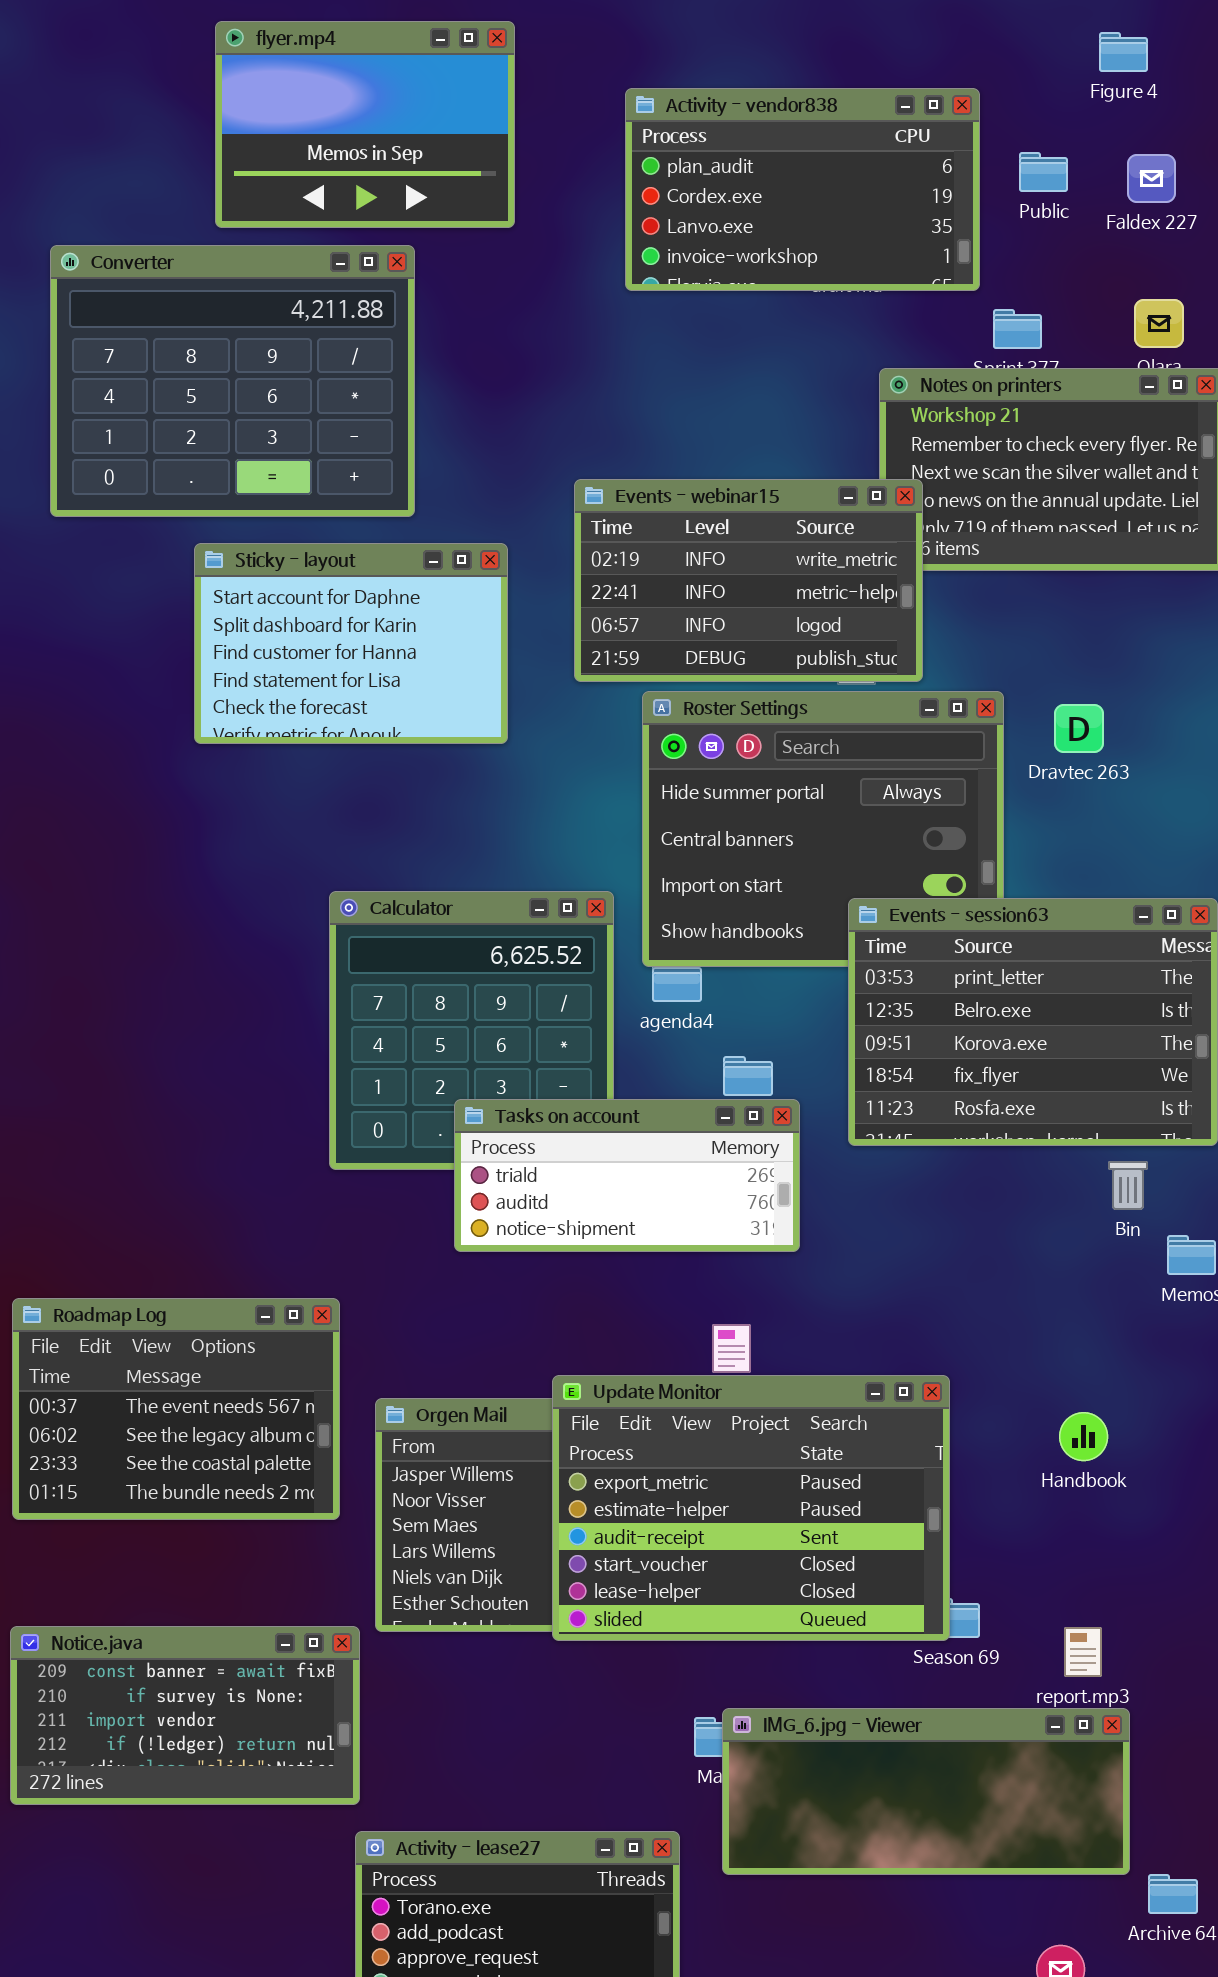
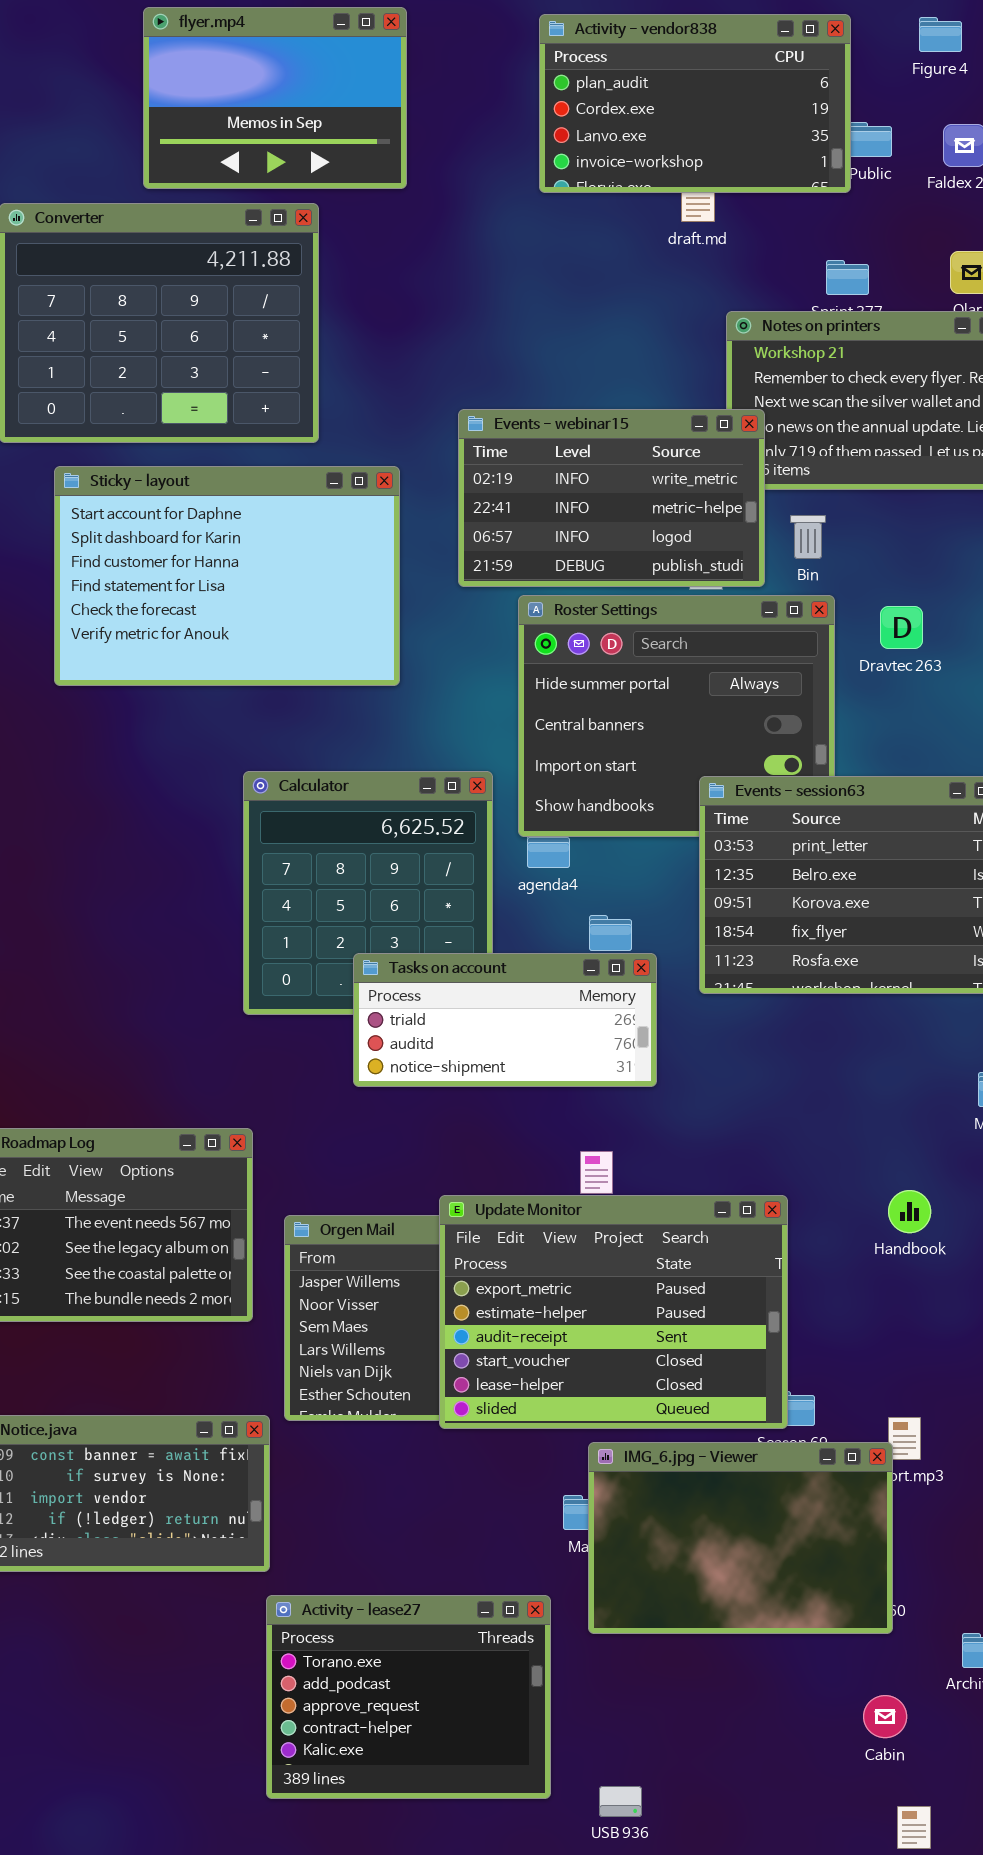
Activity - vendor838: [625,88,980,291] -> [539,14,851,193], moved
Sticky - layout: [194,543,508,744] -> [54,466,400,686], resized
Bin: [1108,1161,1148,1210] -> [790,515,826,559], moved
Handbook: [1059,1412,1108,1461] -> [888,1190,931,1233], moved
IMG_6.jpg - Viewer: [722,1708,1130,1875] -> [588,1442,893,1634], resized

